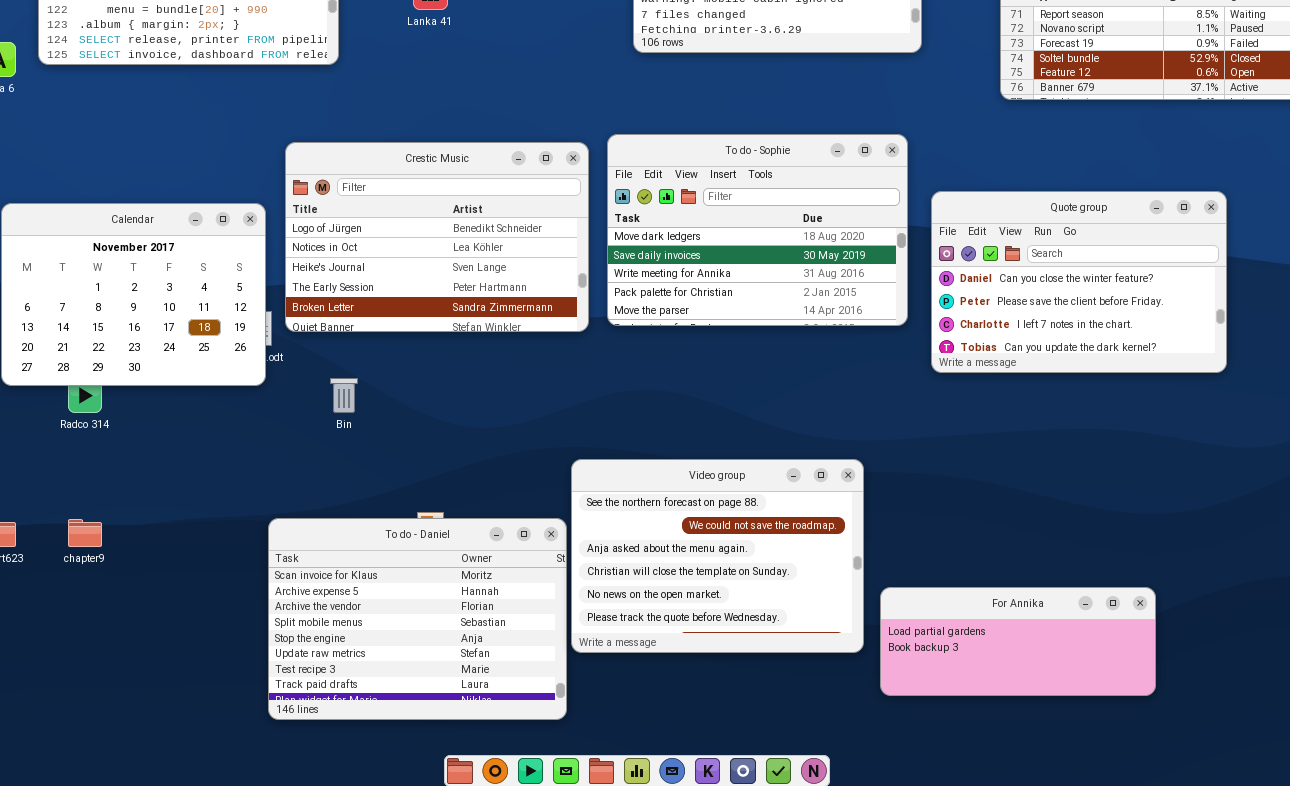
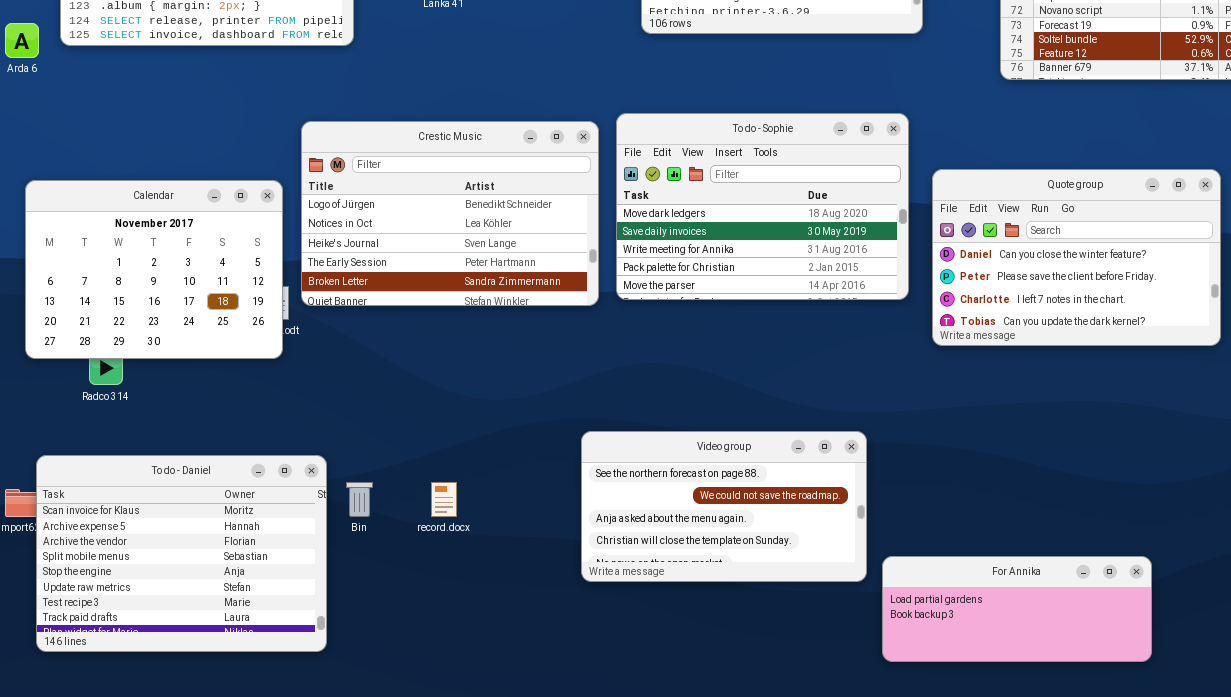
Bin: [330,378,358,413] -> [346,482,373,517], moved
Video group: [571,459,864,653] -> [581,431,867,582], resized
To do - Daniel: [268,518,567,720] -> [36,455,327,652], moved

